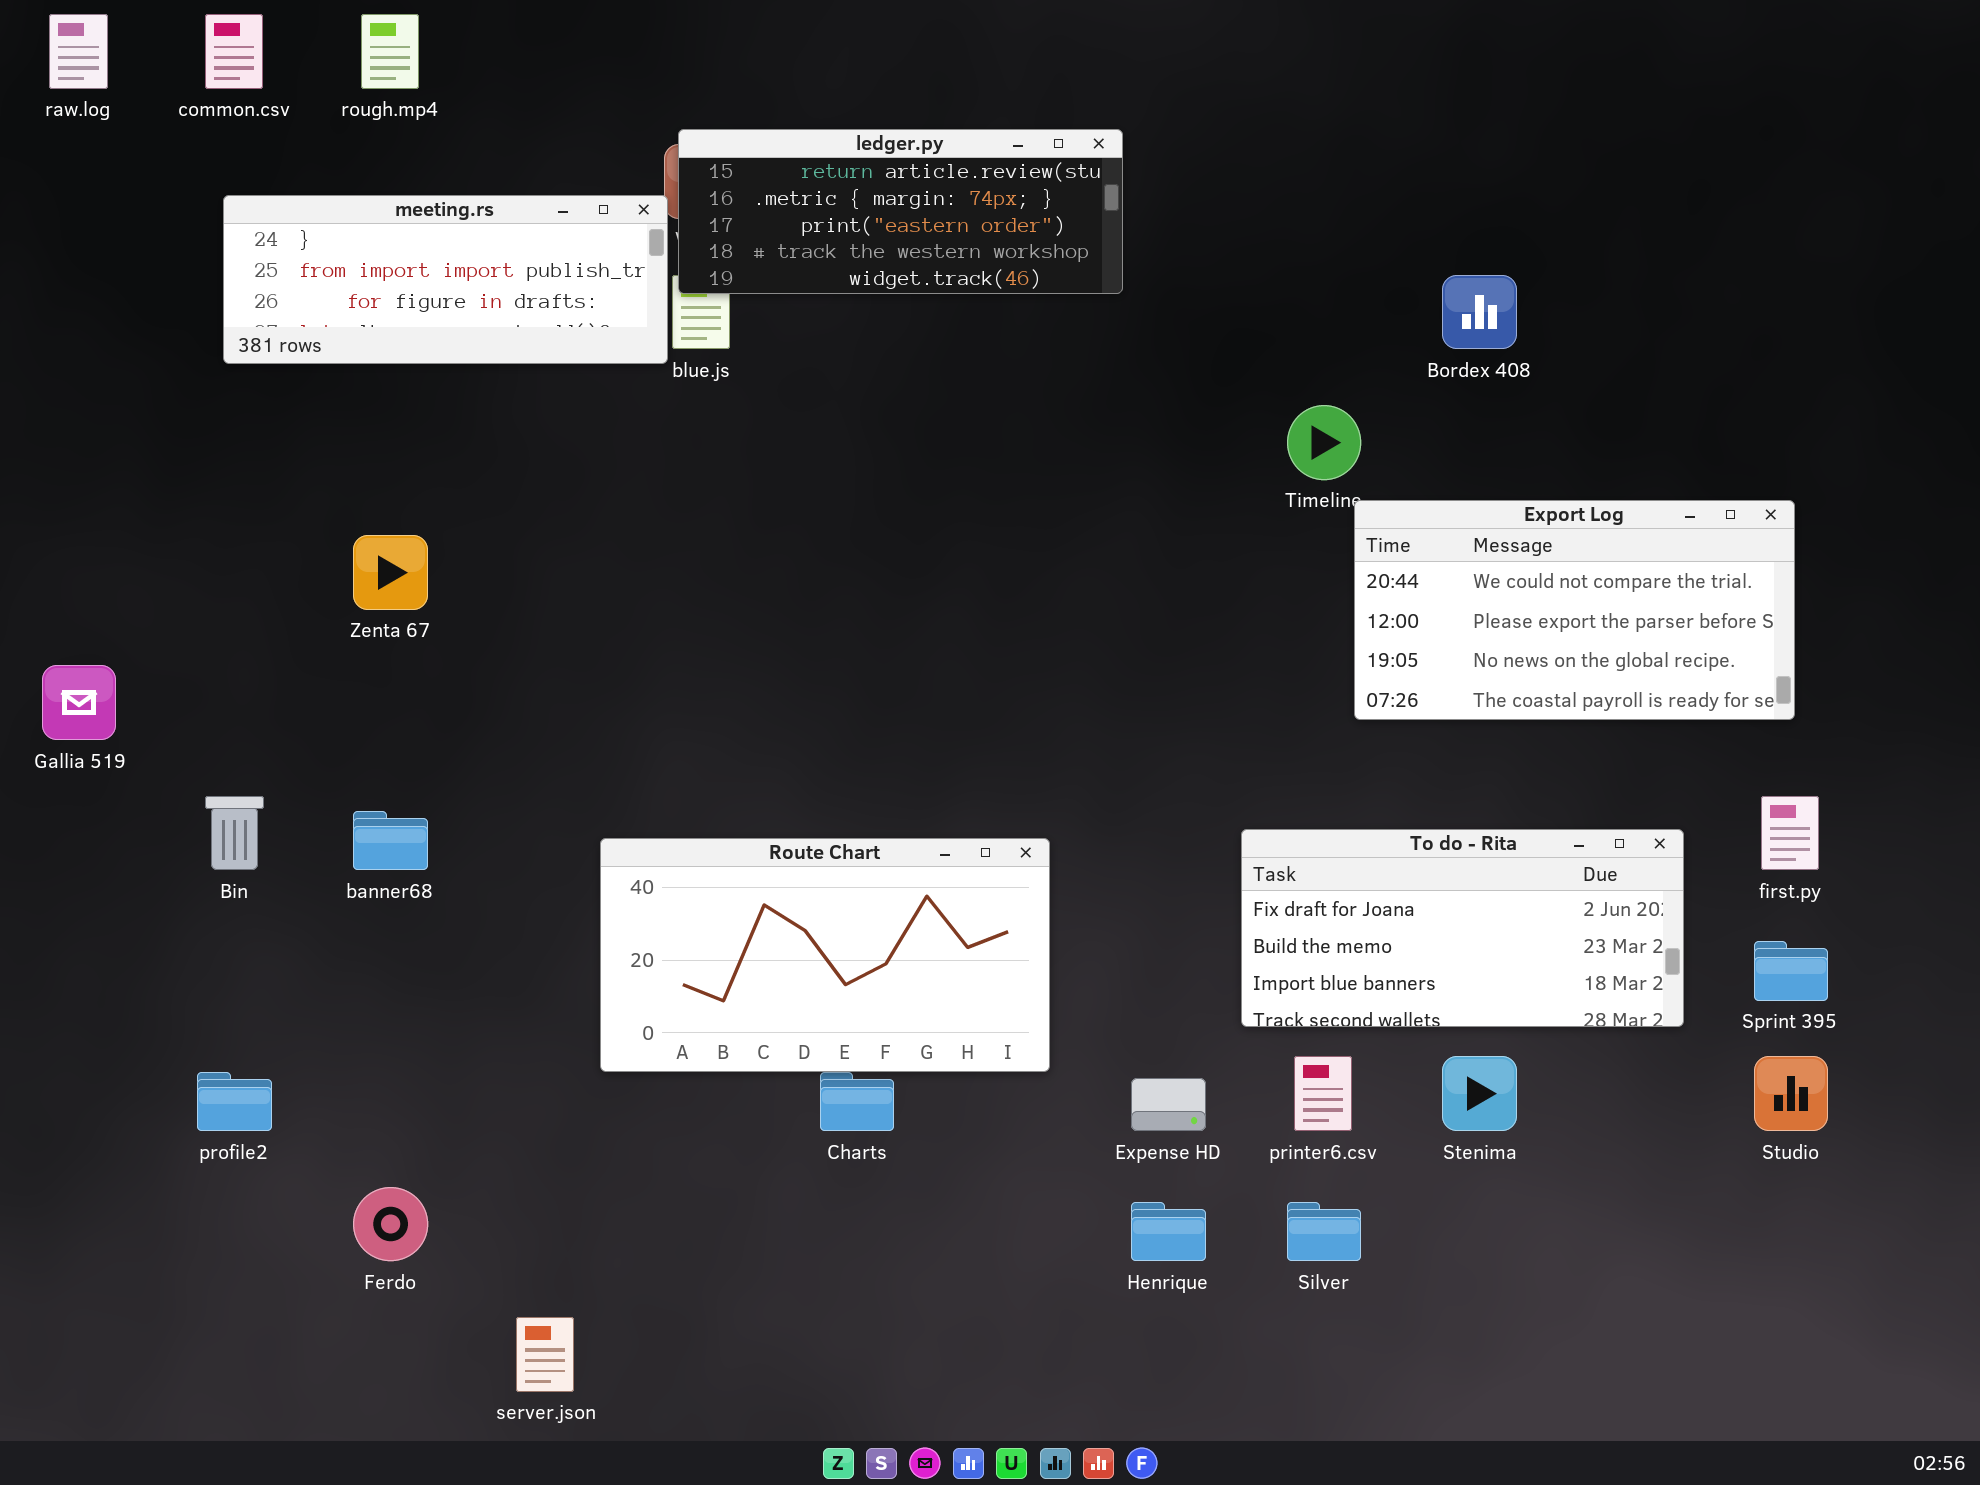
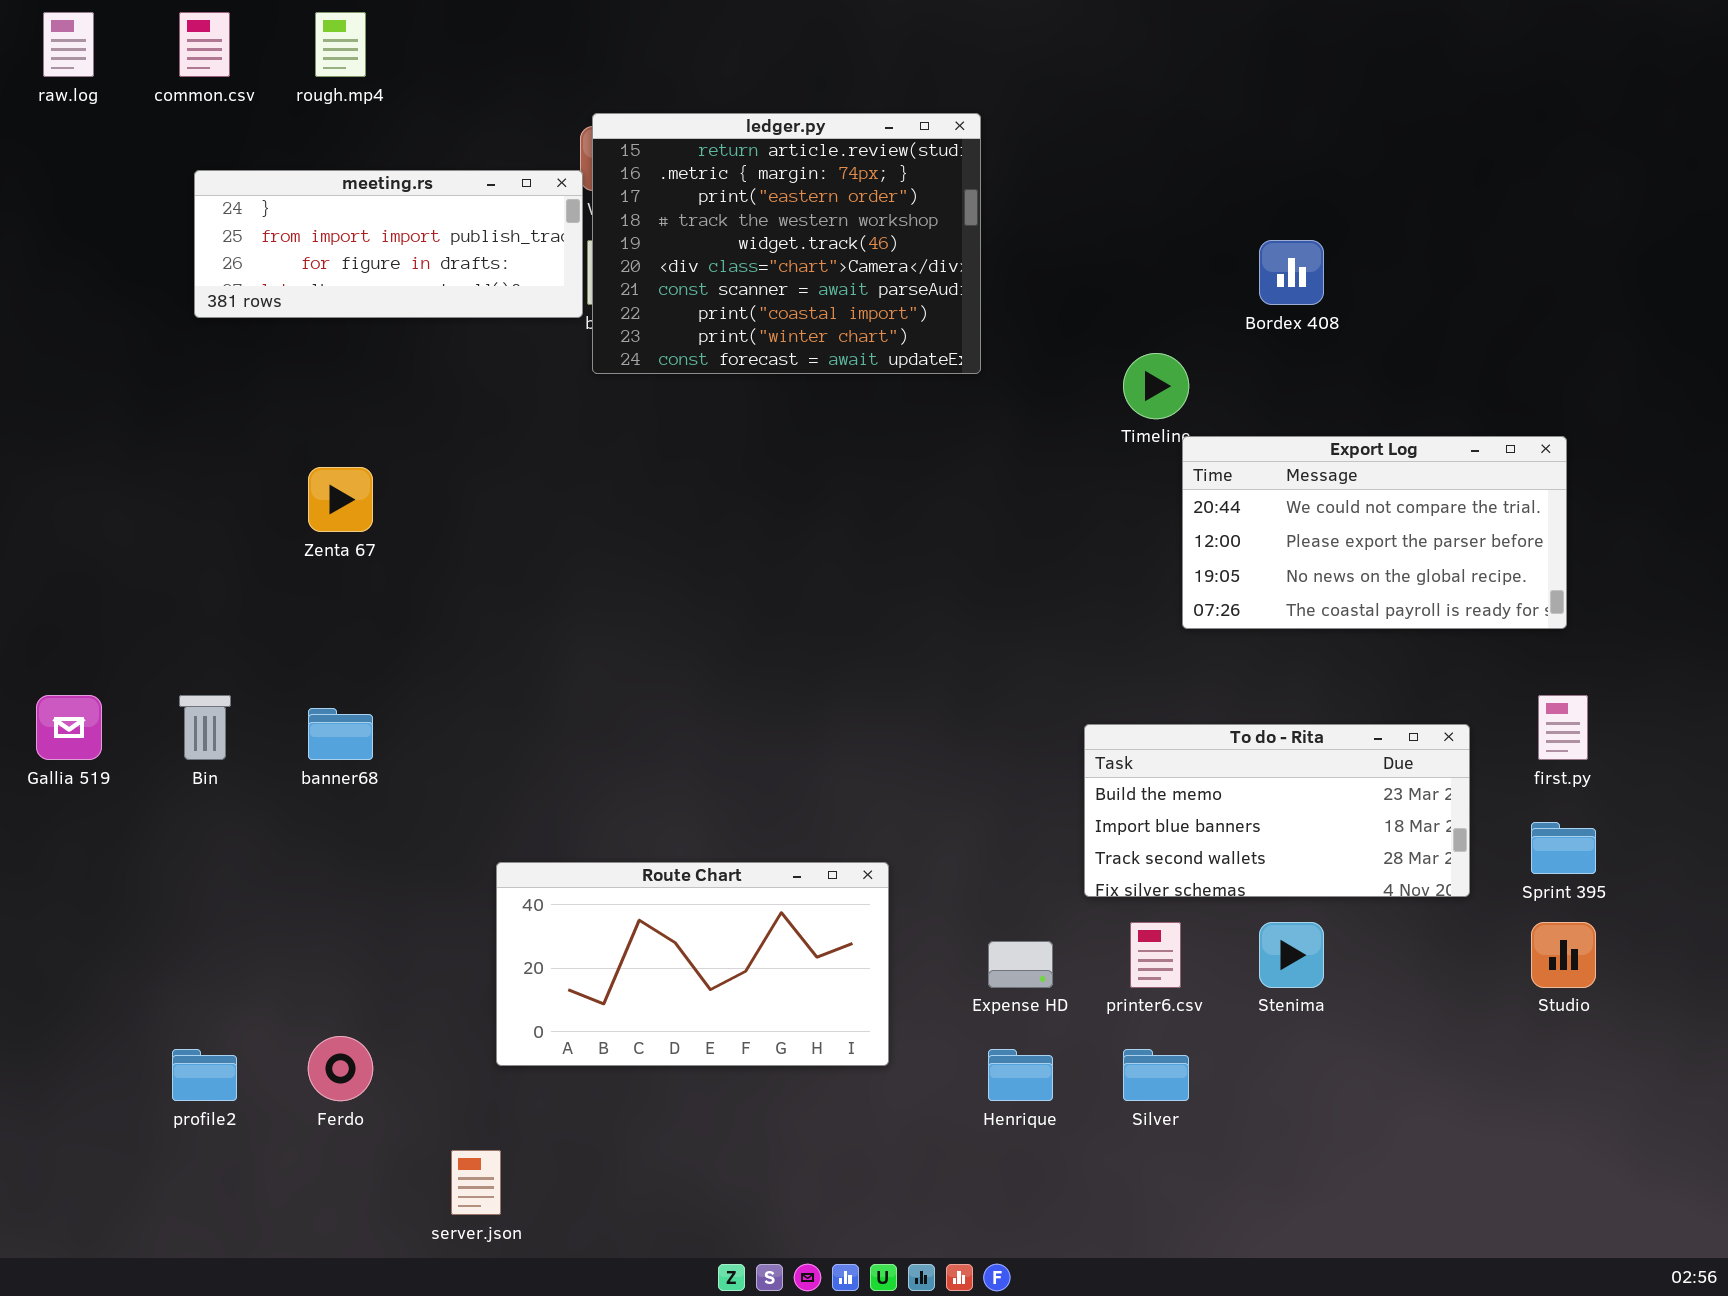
ledger.py: [678,129,1123,294] -> [592,113,981,374], resized
Gallia 519: [42,665,116,740] -> [36,695,102,760], moved
To do - Rita: [1241,829,1684,1027] -> [1084,724,1470,897], scrolled down 1 row
Route Chart: [600,838,1050,1072] -> [496,862,889,1066], moved
profile2: [197,1072,272,1131] -> [172,1049,237,1101], moved

